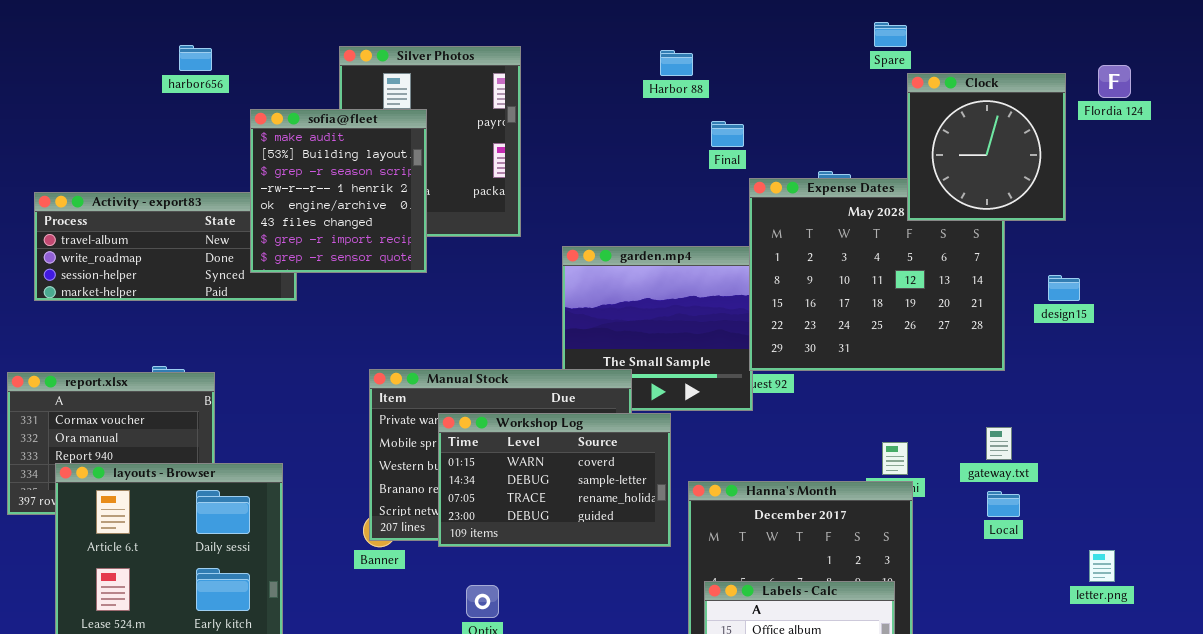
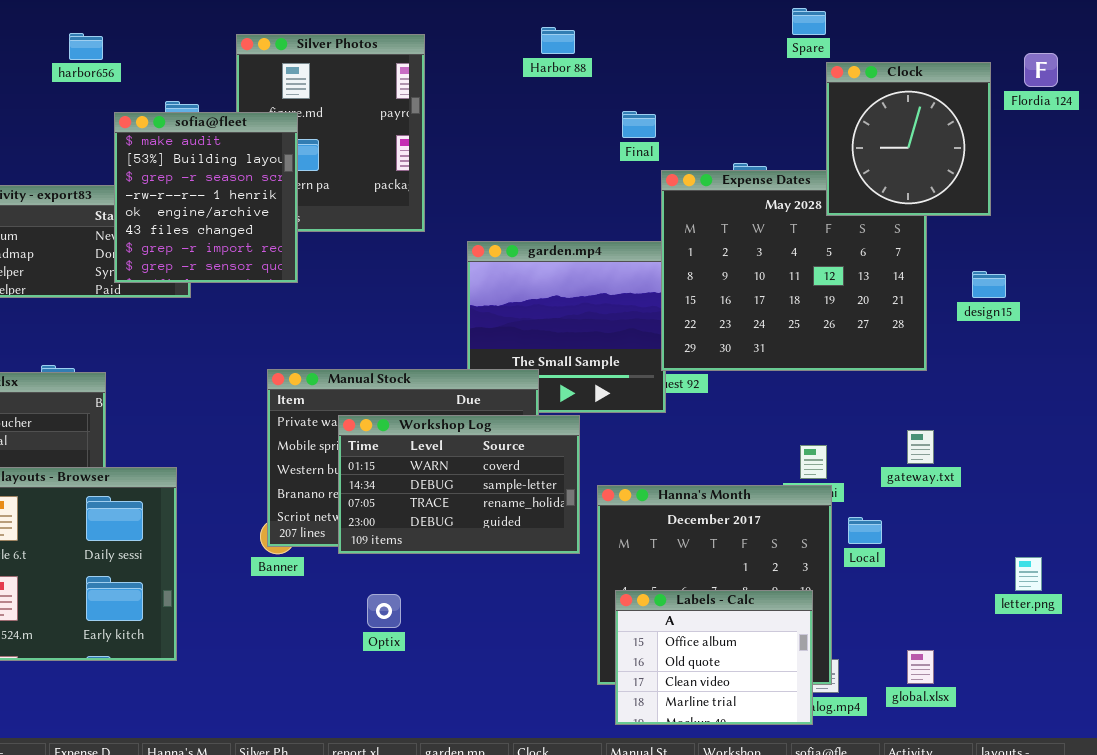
Harbor 88: [660,50,693,76] -> [541,27,575,54], moved
sofia@fleet: [250,109,427,273] -> [114,112,298,283], moved
Local: [987,491,1020,517] -> [848,517,882,544], moved

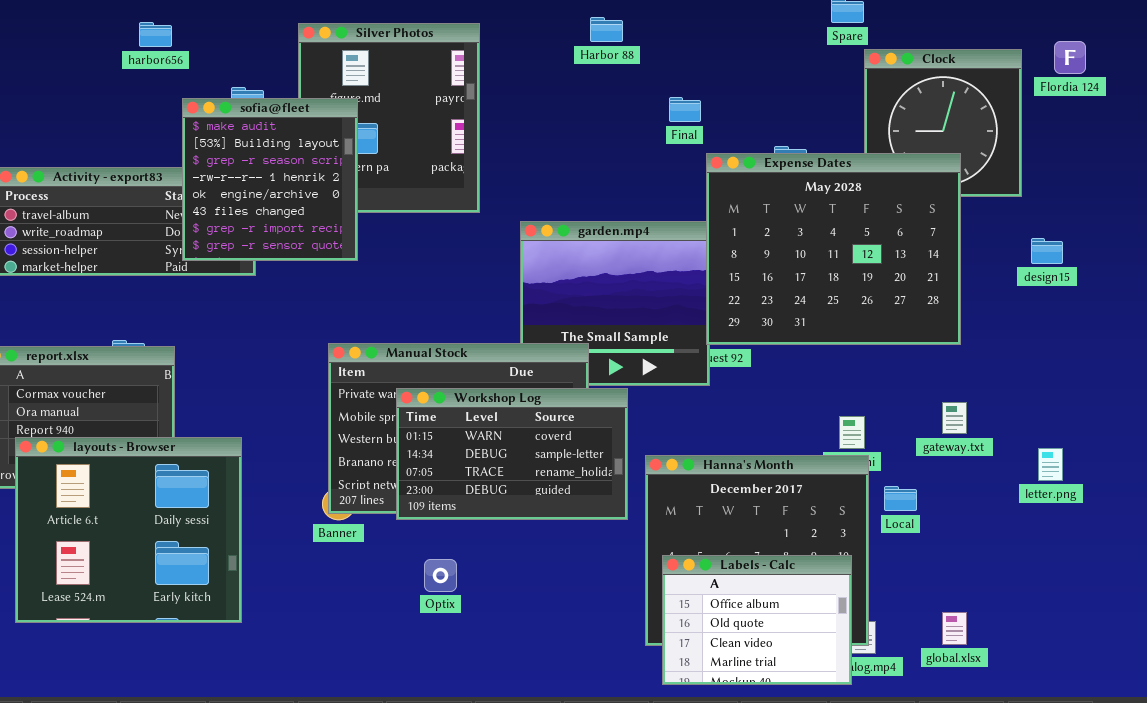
Expense Dates: [661,170,927,371] -> [706,153,961,345], raised
design15: [972,271,1006,298] -> [1031,238,1063,264], moved
letter.png: [1015,557,1042,591] -> [1038,448,1063,481], moved

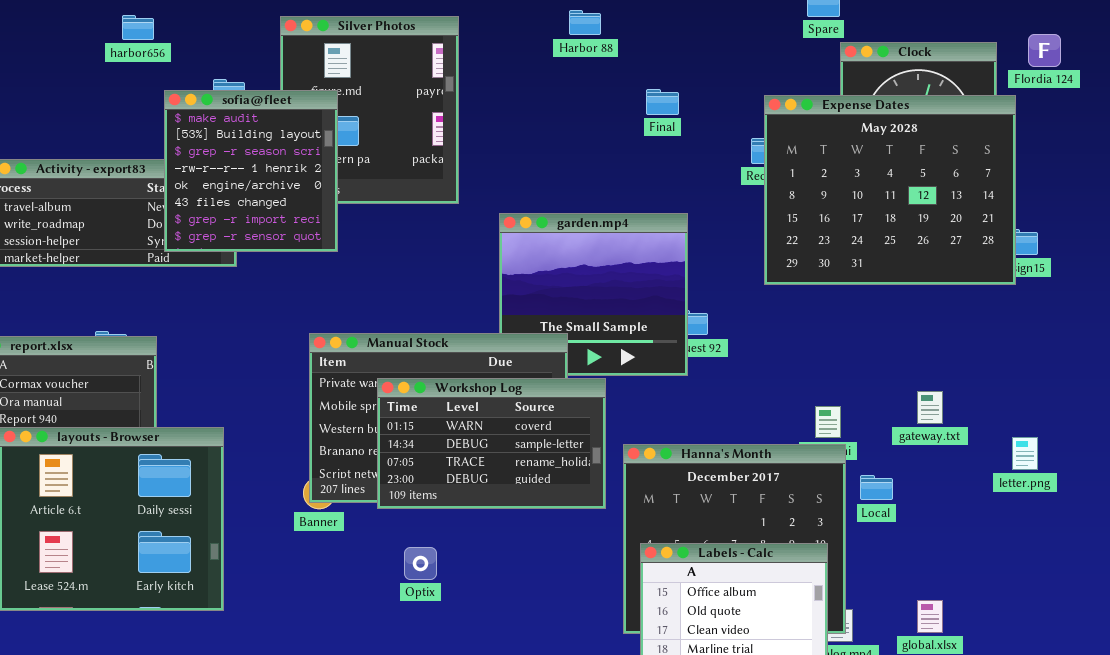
Expense Dates: [706,153,961,345] -> [764,95,1016,285], moved

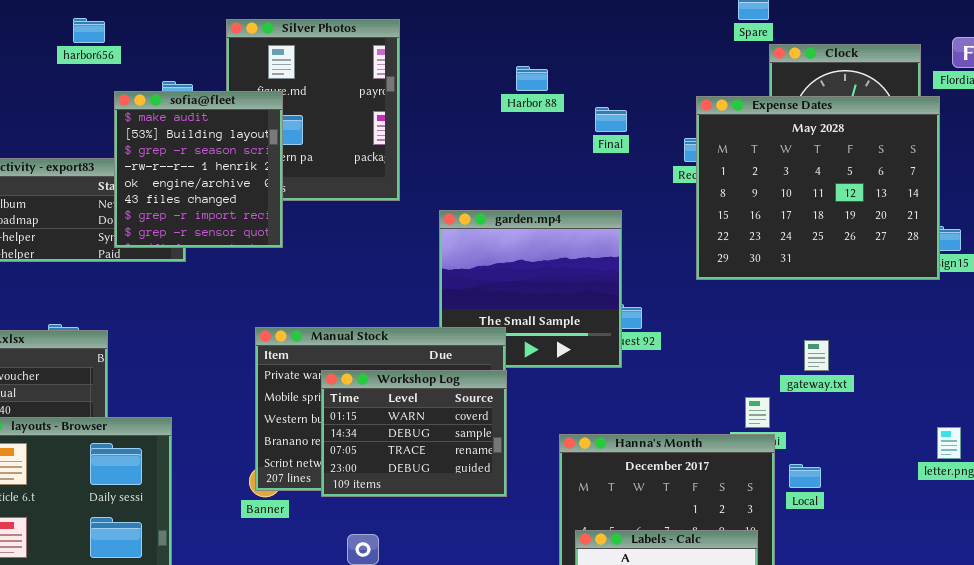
Harbor 88: [569,10,601,35] -> [516,66,548,91], moved
Final: [646,89,679,115] -> [595,107,627,132], moved
Workshop Log: [377,378,606,509] -> [321,370,507,497], resized
gateway.txt: [917,391,943,424] -> [804,340,829,371], moved

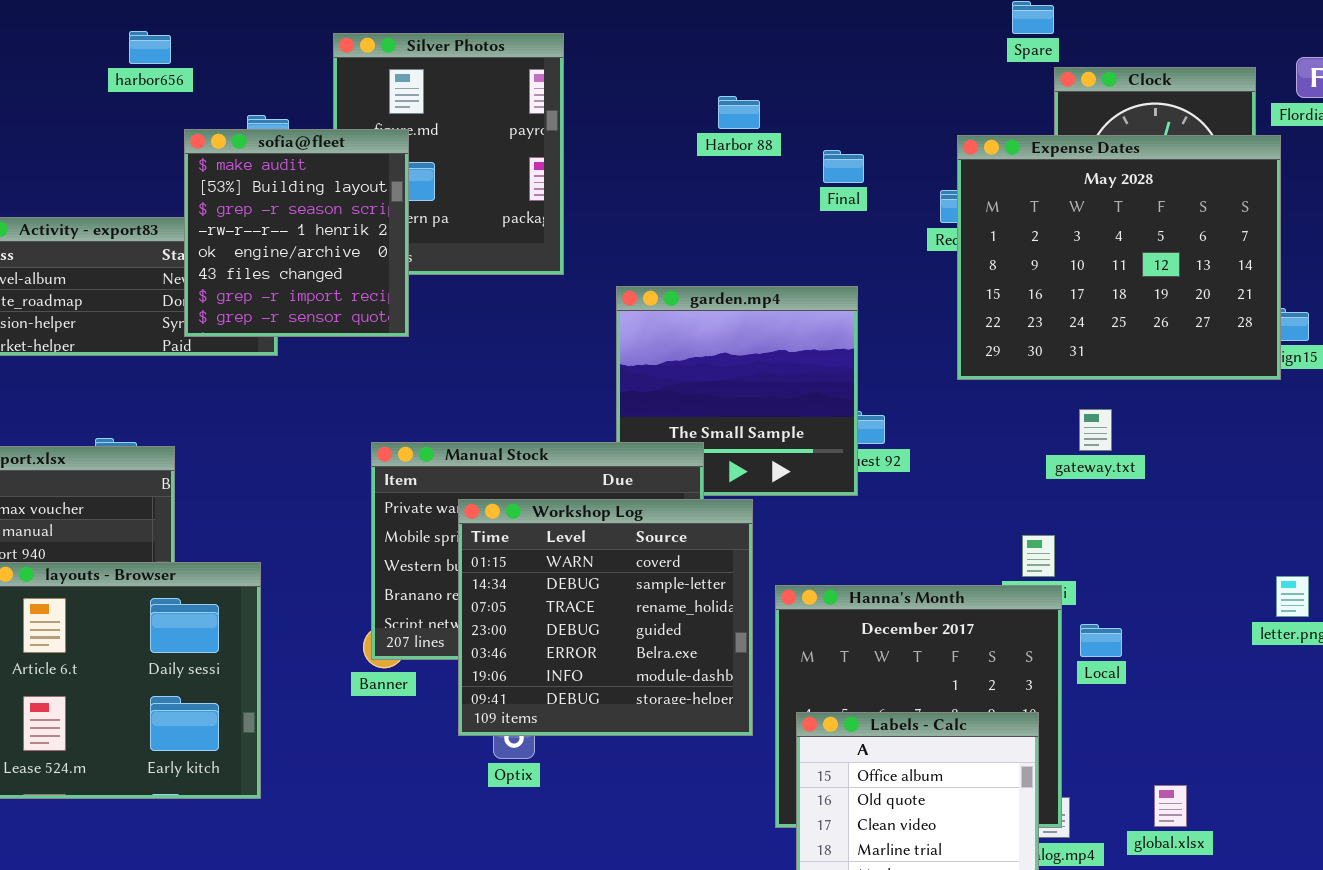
gateway.txt: [804,340,829,371] -> [1079,409,1112,451], moved
Workshop Log: [321,370,507,497] -> [458,499,753,736], resized

